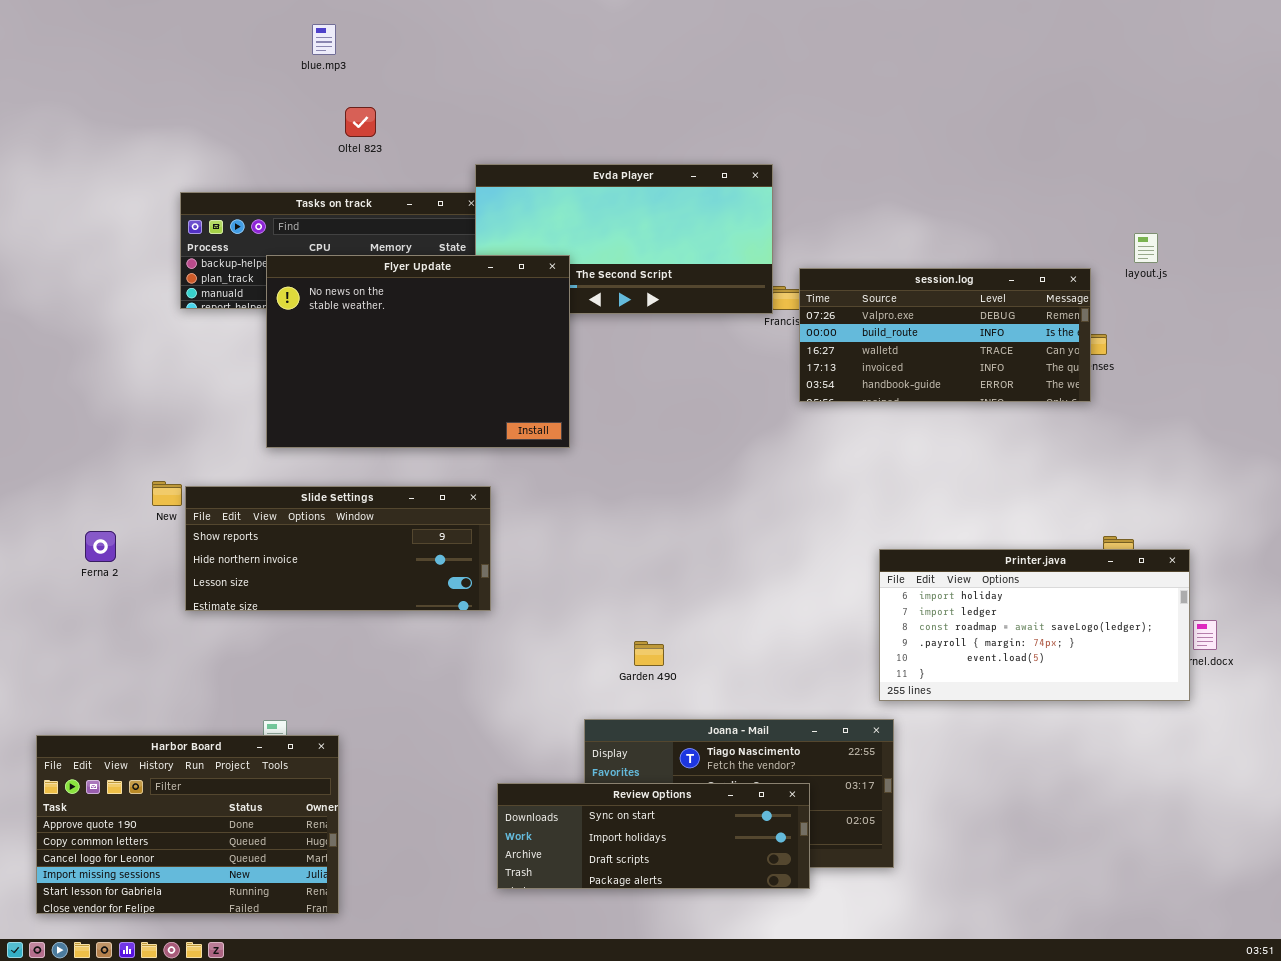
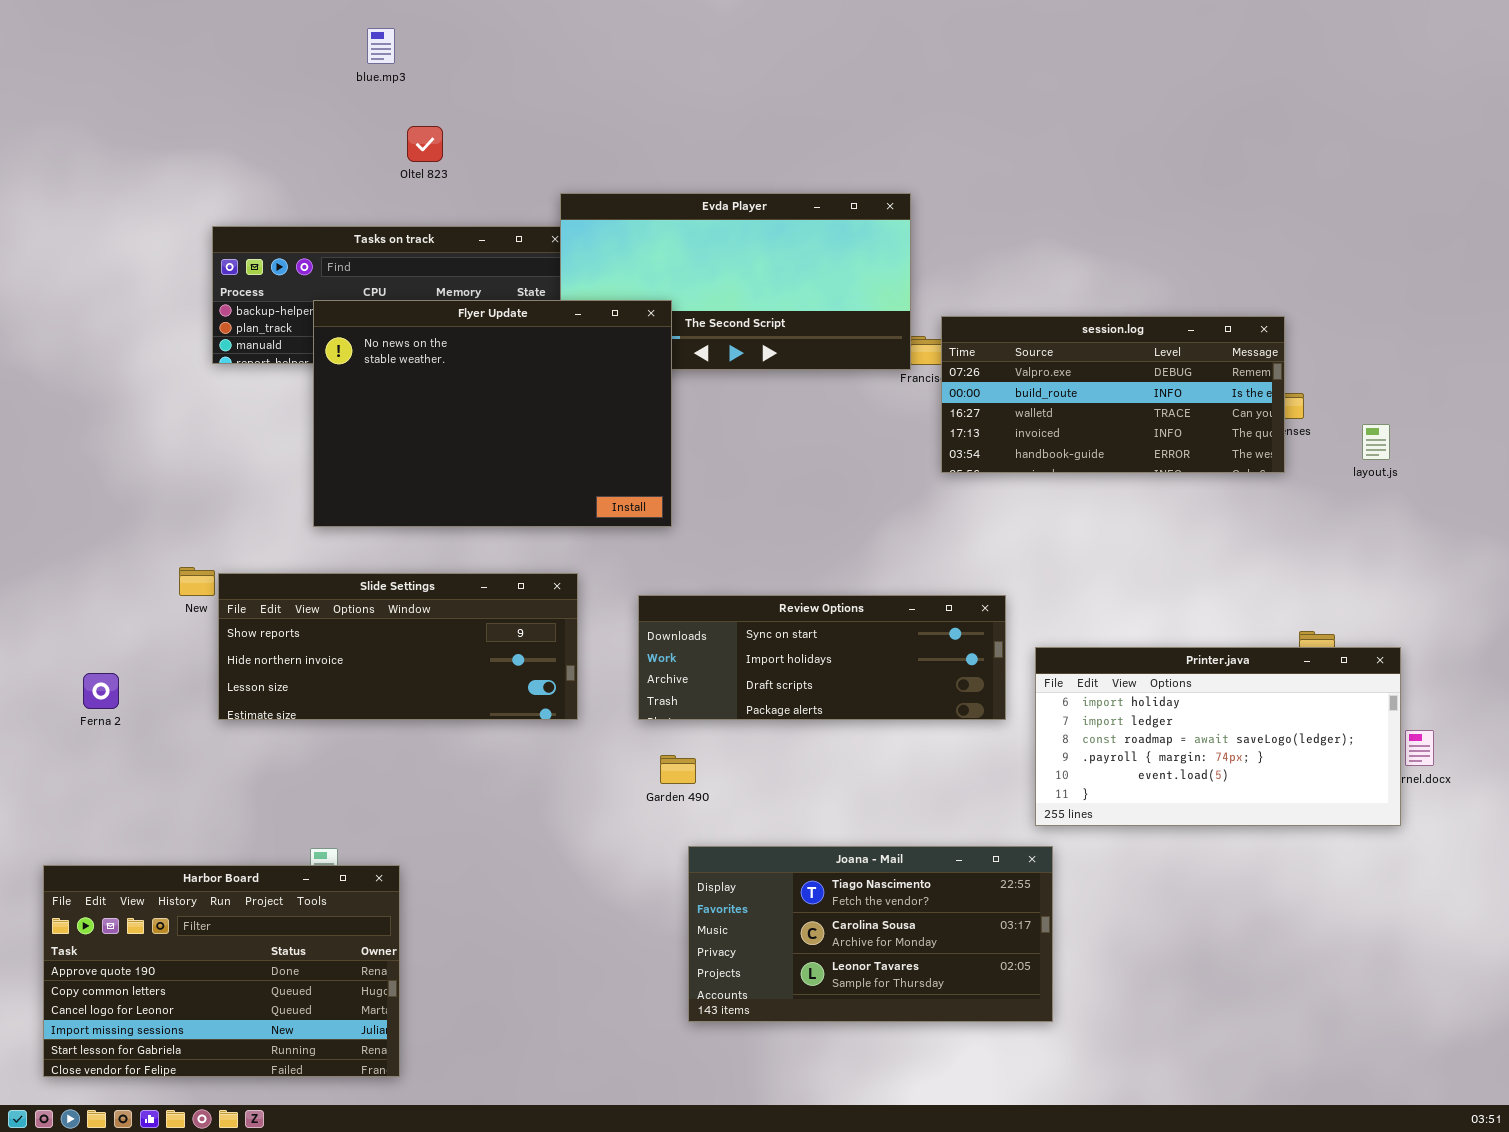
layout.js: [1134,233,1158,263] -> [1362,424,1390,460], moved
Ferna 2: [85,531,116,562] -> [83,673,119,709], moved
Garden 490: [634,641,664,666] -> [660,755,696,784], moved
Review Options: [497,783,810,889] -> [638,595,1006,720], moved

